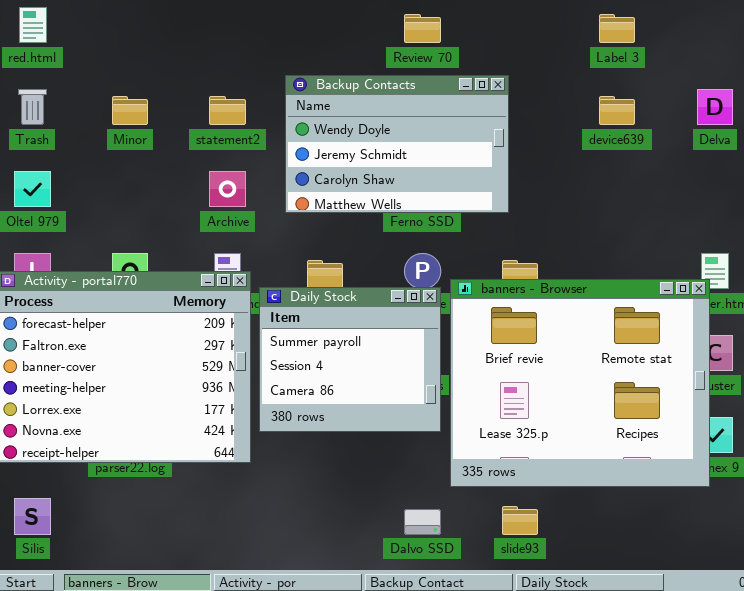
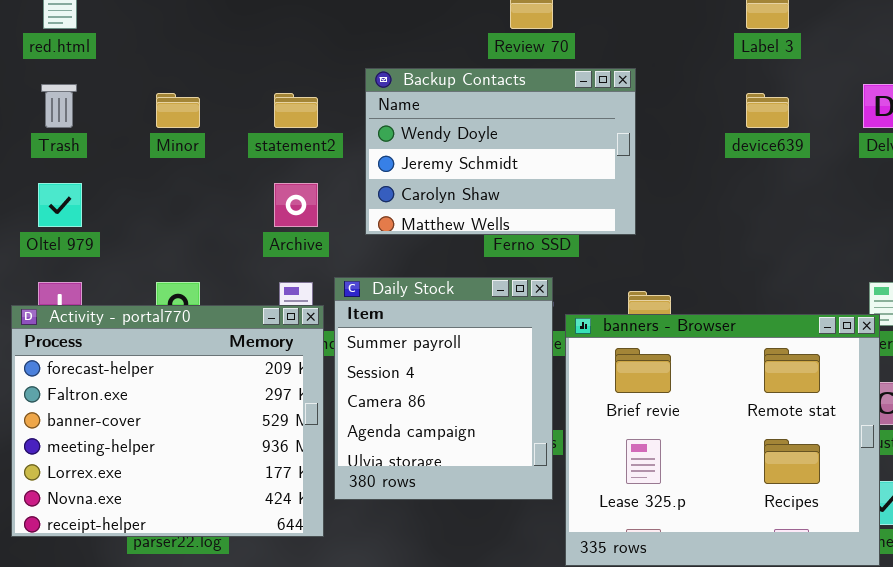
Daily Stock: [259,287,441,432] -> [334,277,553,500], resized

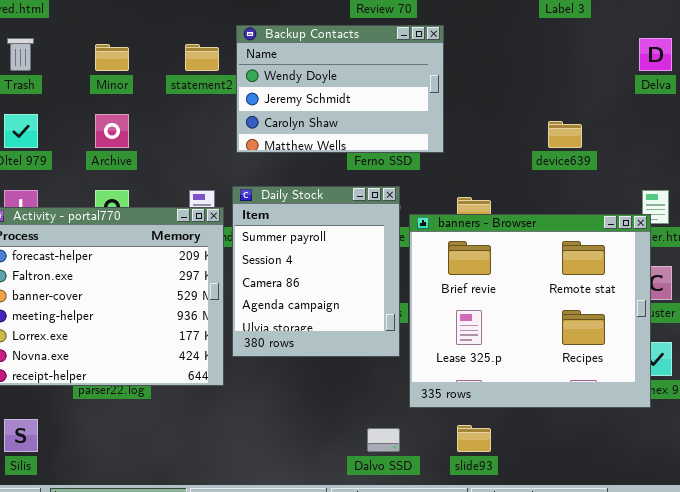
Backup Contacts: [365,68,636,235] -> [236,25,444,153], moved
device639: [746,93,789,128] -> [548,121,582,148], moved
Archive: [274,183,318,227] -> [95,114,129,148], moved

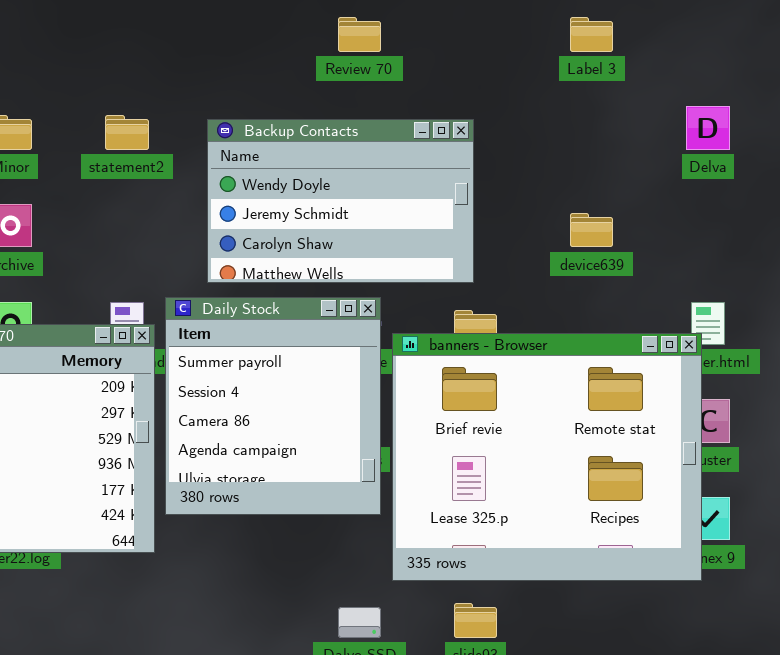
Backup Contacts: [236,25,444,153] -> [207,119,474,283], moved

